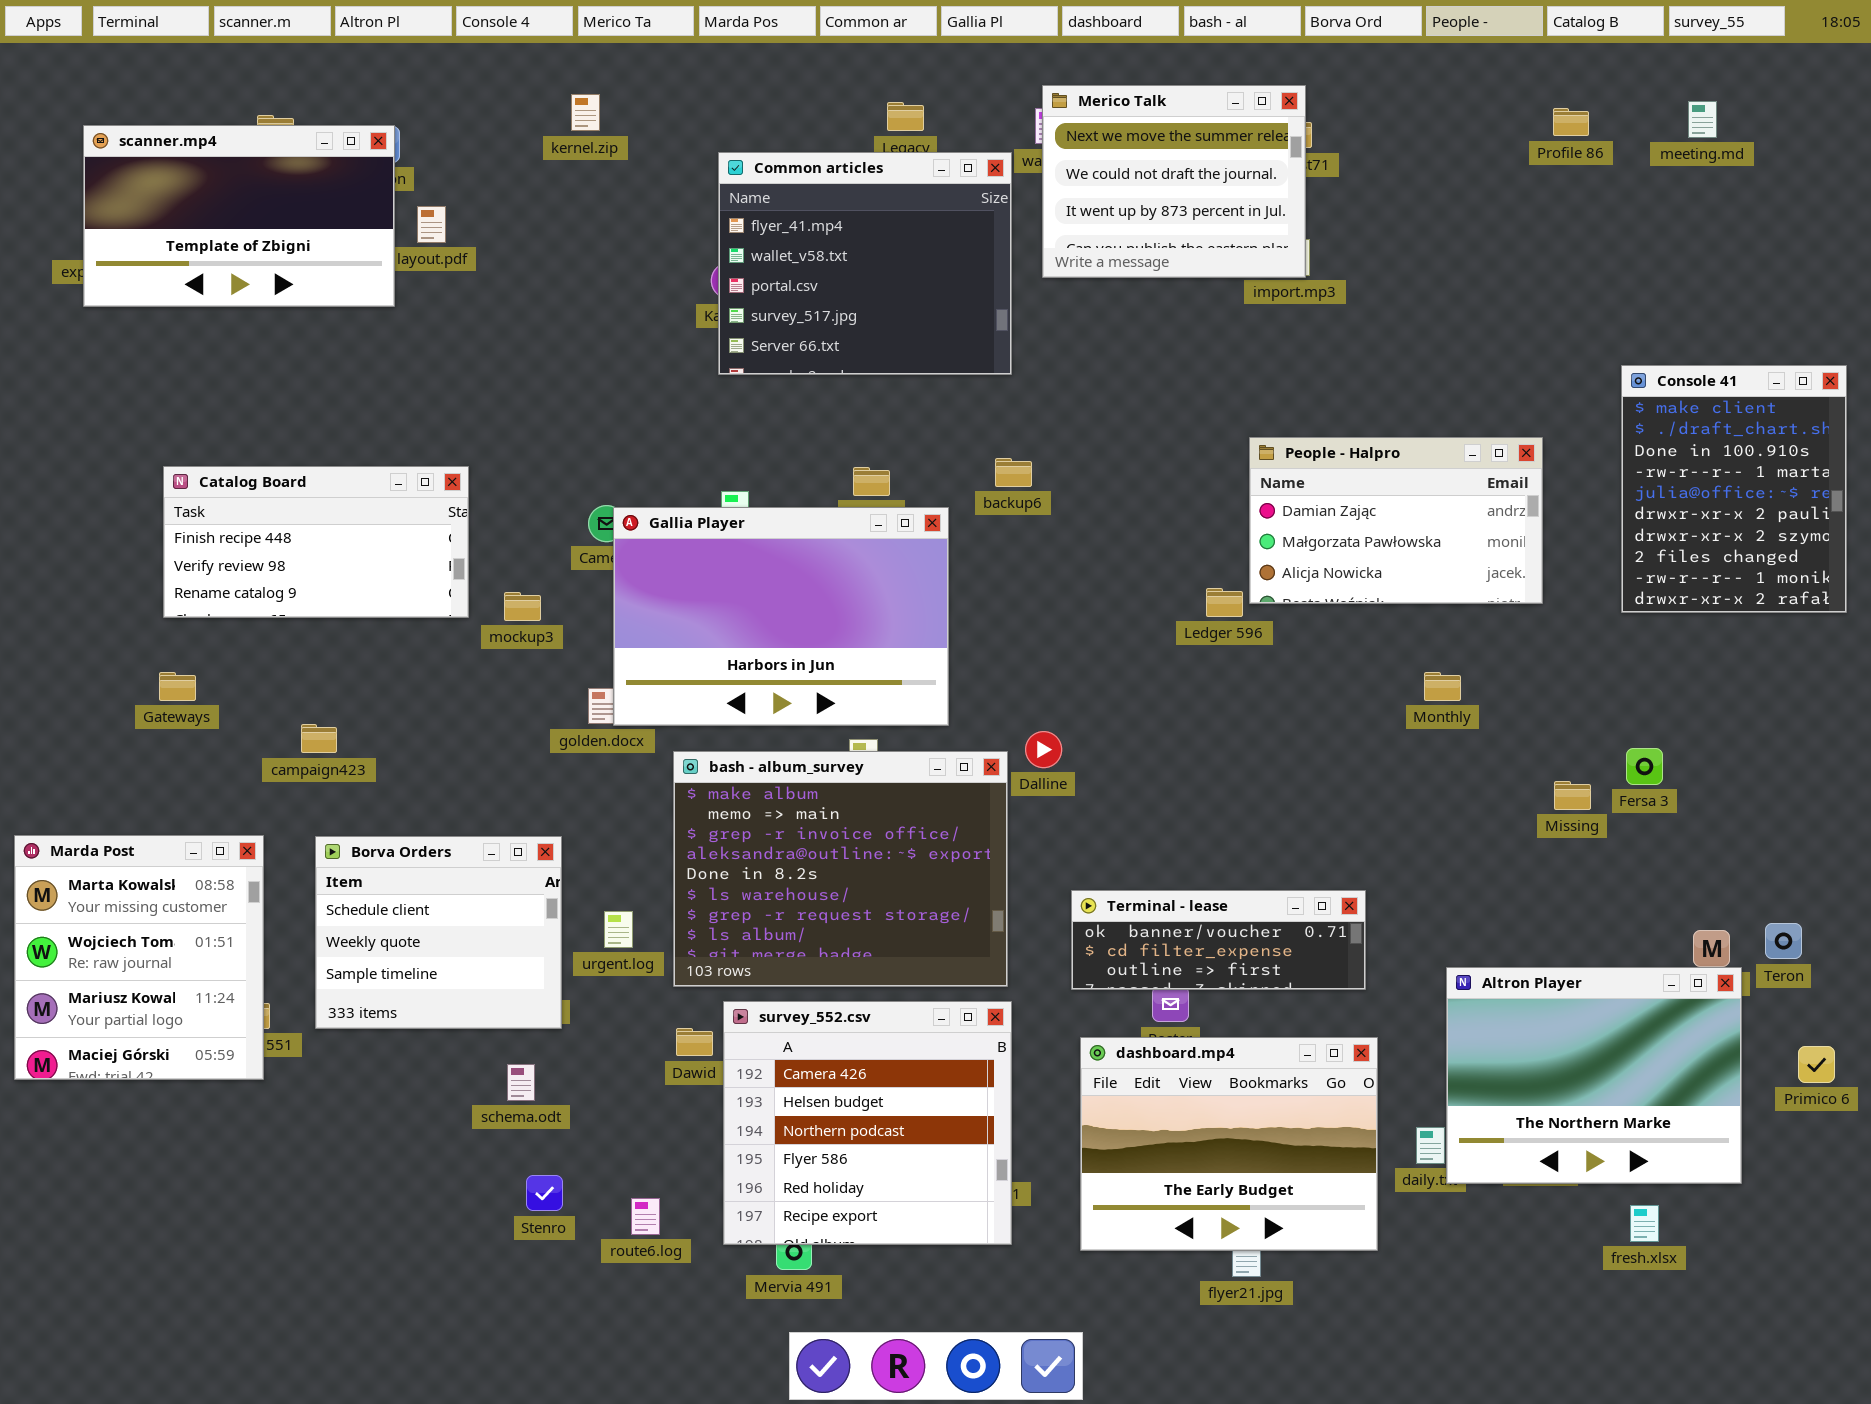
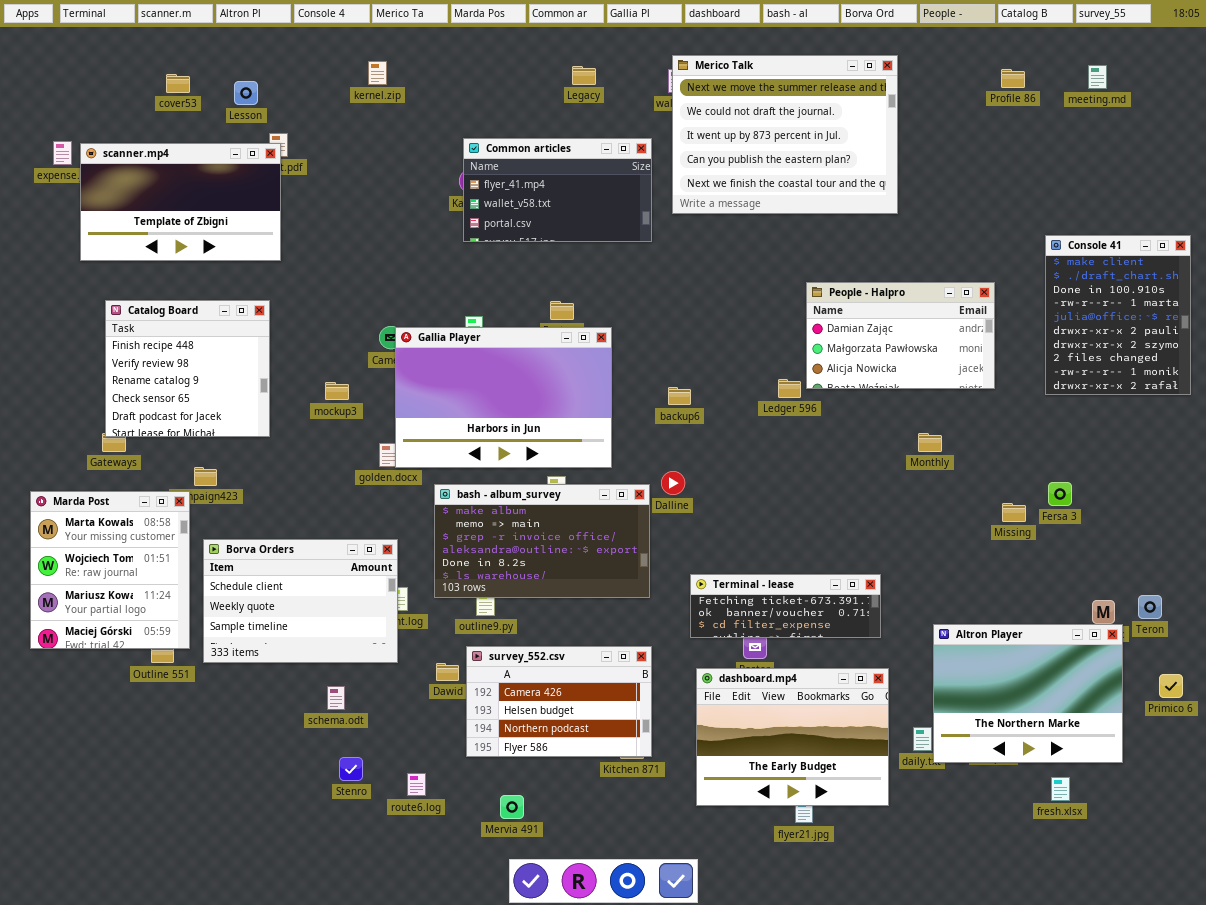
Merico Talk: [1042,85,1306,278] -> [672,55,898,214], resized
scanner.mp4: [83,125,395,307] -> [80,143,281,261], moved
Common articles: [718,152,1012,375] -> [463,138,652,242], resized
backup6: [995,458,1032,487] -> [668,387,691,405], moved
Catalog Board: [163,466,469,618] -> [105,300,270,437], resized
bash - album_survey: [673,751,1008,987] -> [434,484,650,598], resized
Marda Post: [14,835,264,1080] -> [30,491,190,649], moved
Borva Orders: [315,836,562,1029] -> [203,539,398,663], resized
Terminal - lease: [1071,890,1366,990] -> [690,574,881,638], scrolled up 1 row
survey_552.csv: [723,1001,1012,1245] -> [466,646,652,757], resized

